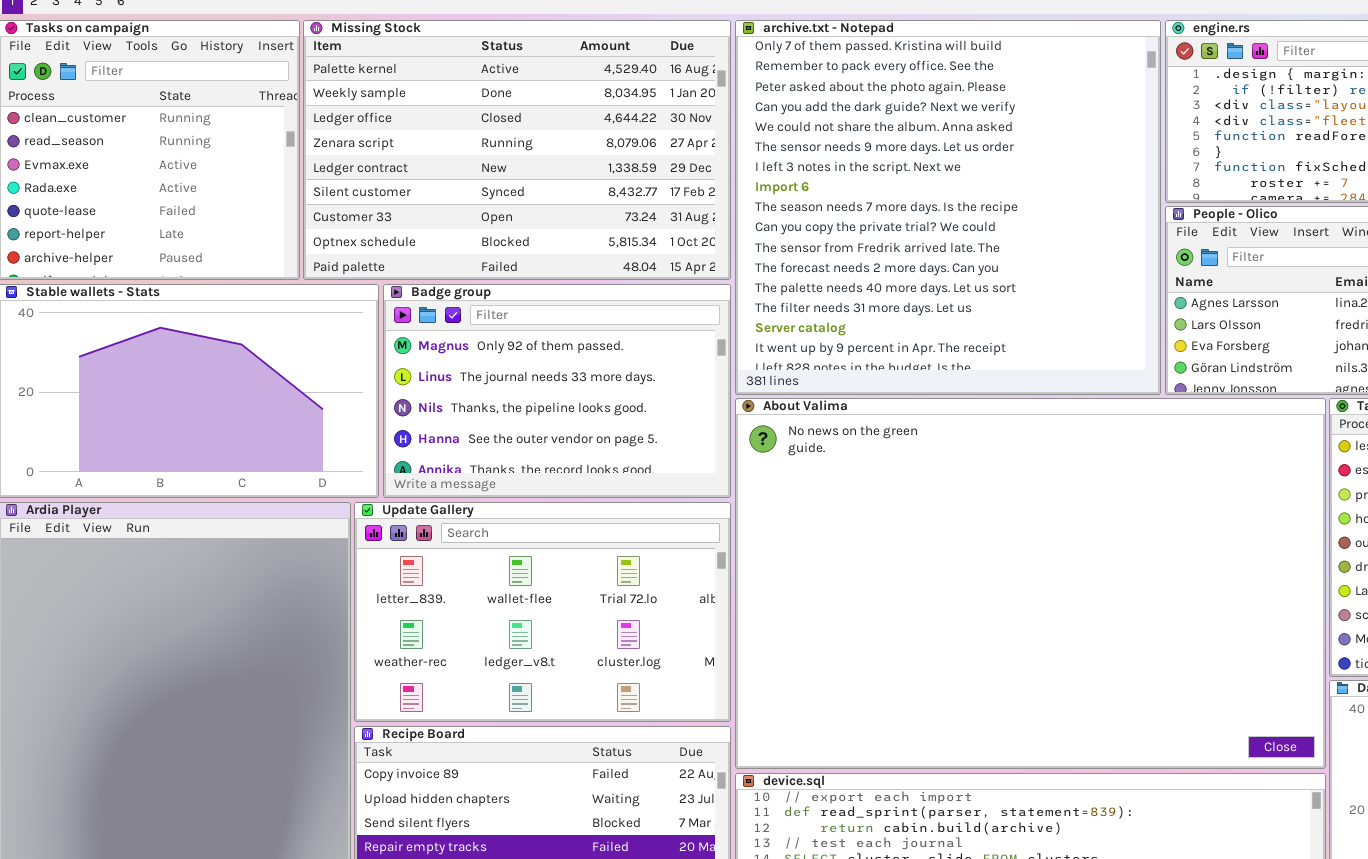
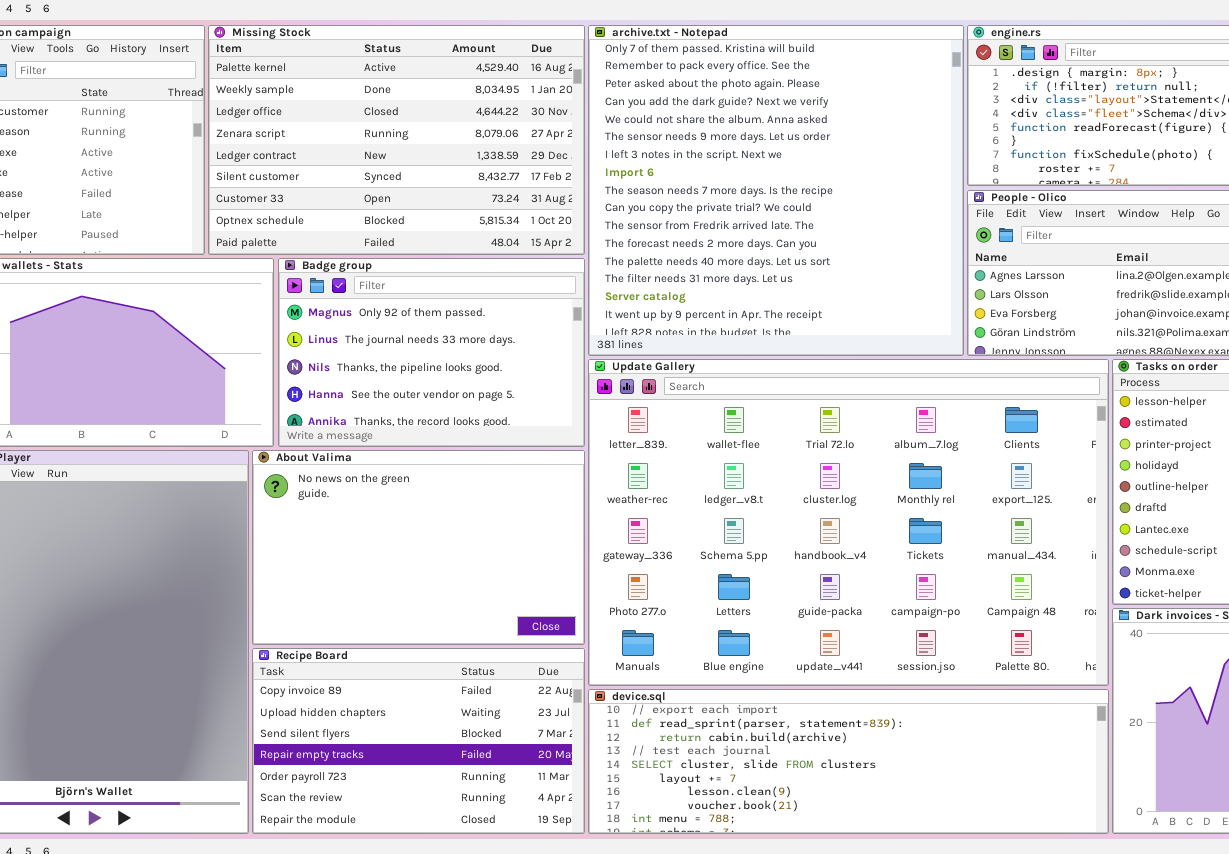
About Valima: [735,398,1326,769] -> [252,450,585,645], moved, resized
Update Gallery: [354,502,731,722] -> [588,359,1109,686], moved, resized

